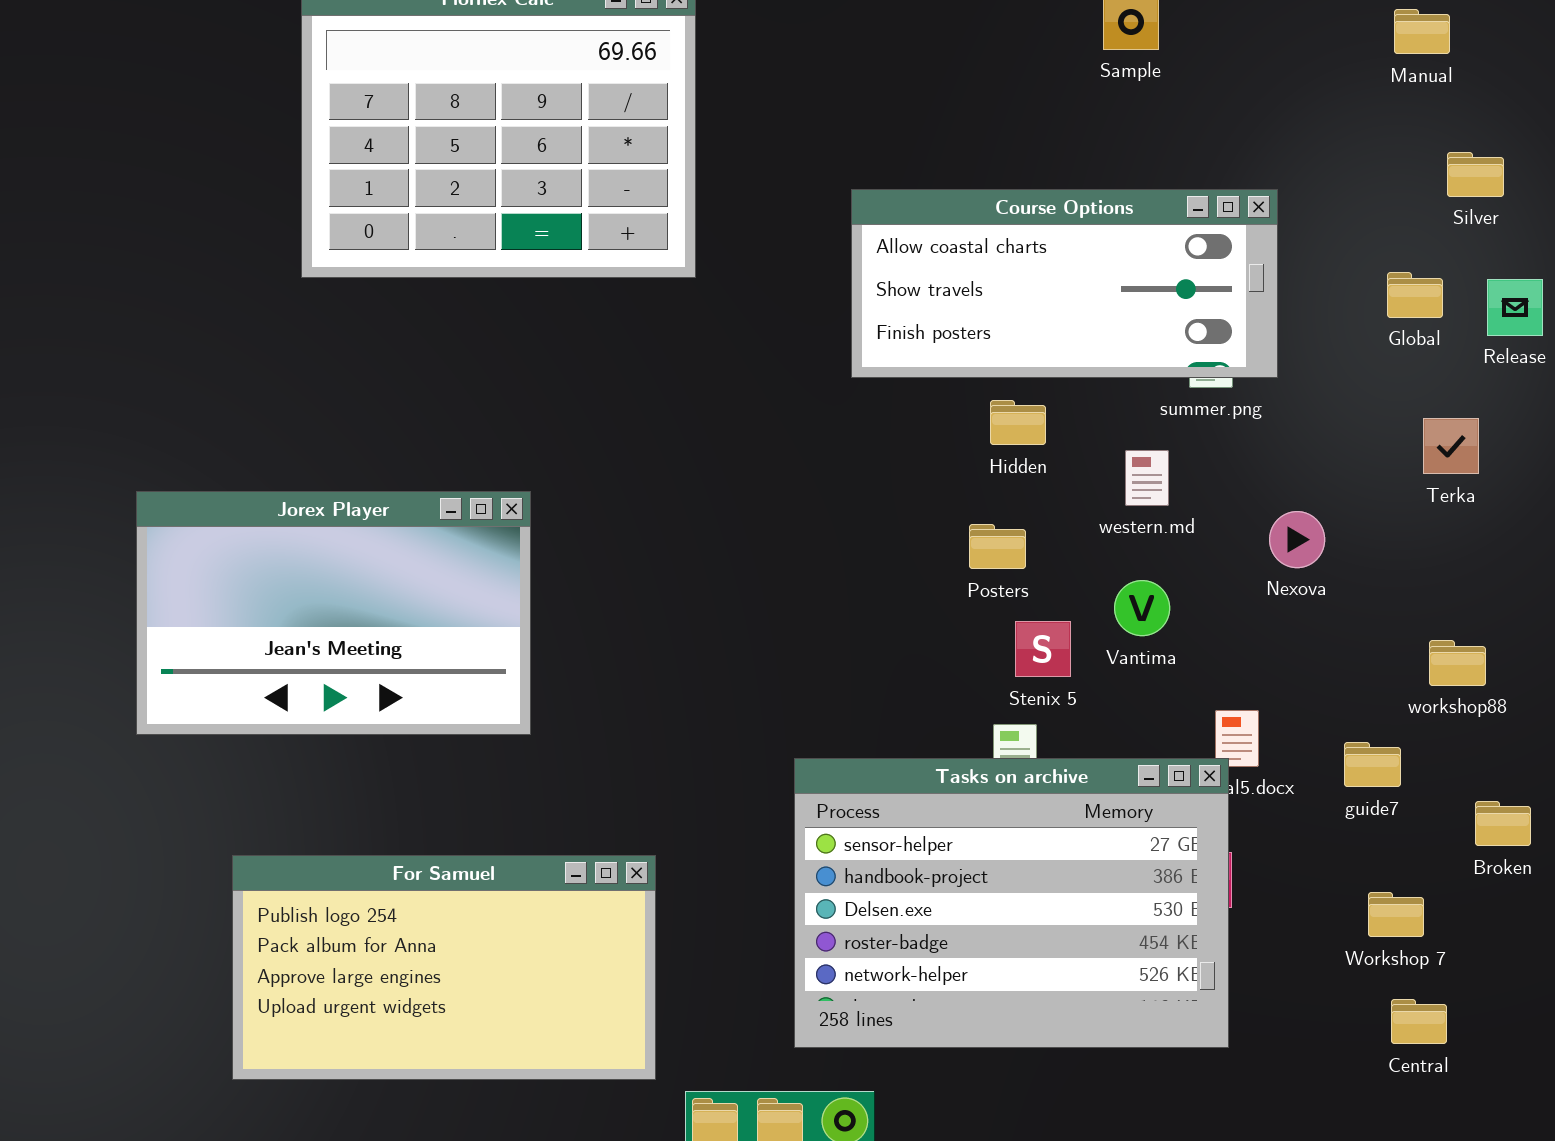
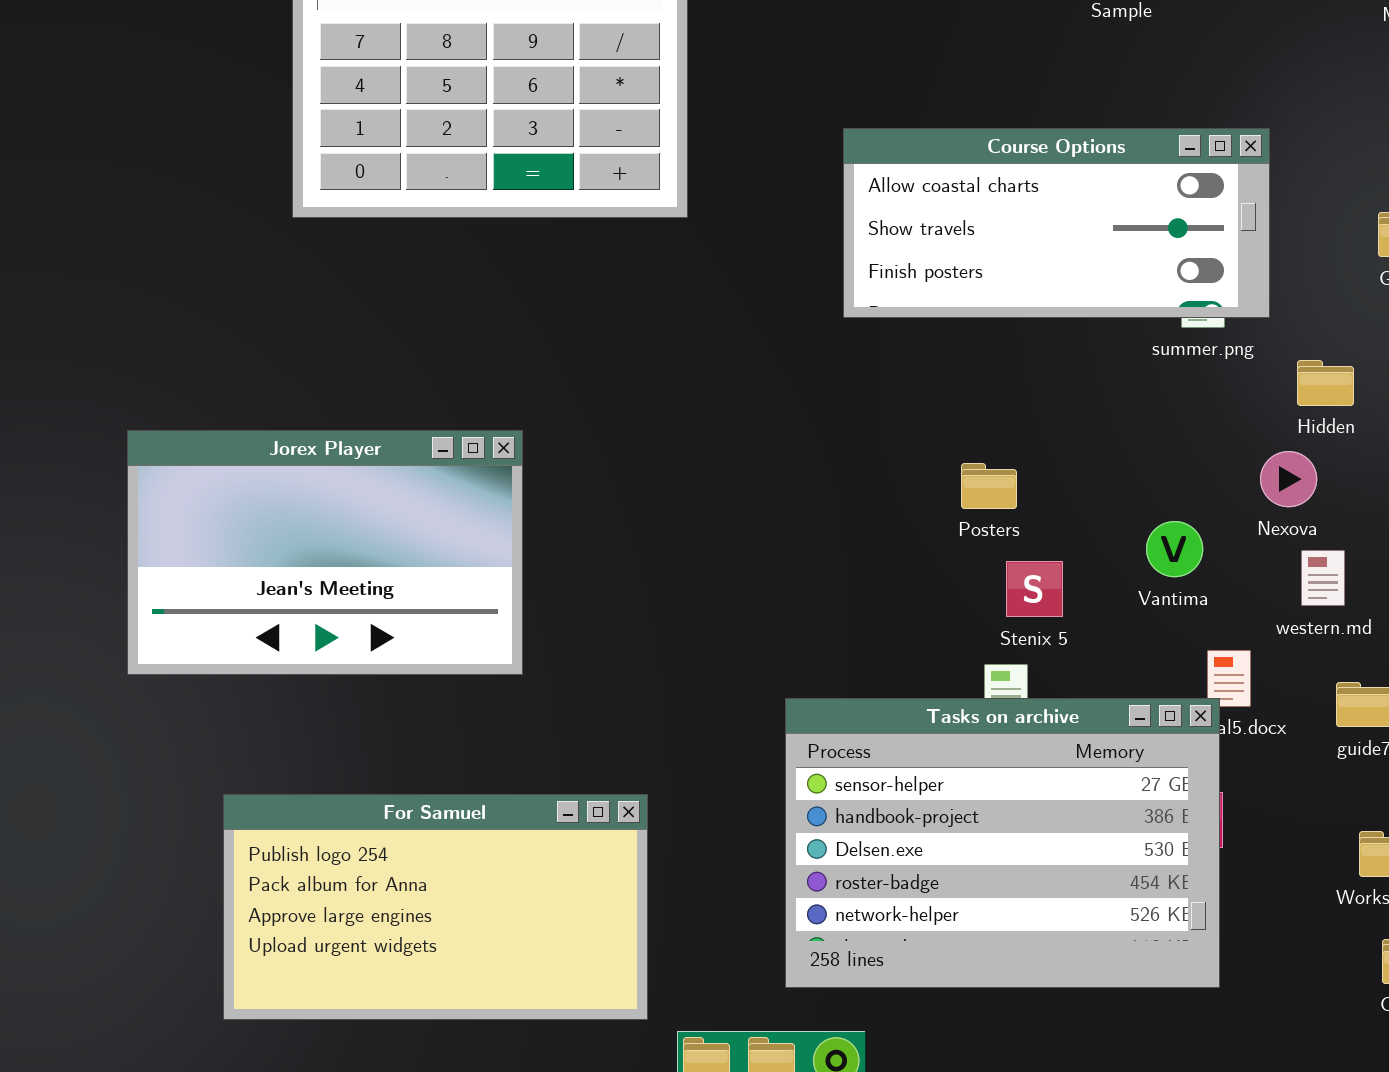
Hidden: [990,400,1046,445] -> [1297,360,1354,406], moved
western.md: [1125,450,1169,506] -> [1301,550,1345,606], moved
Vantima: [1114,580,1170,636] -> [1146,521,1203,577], moved

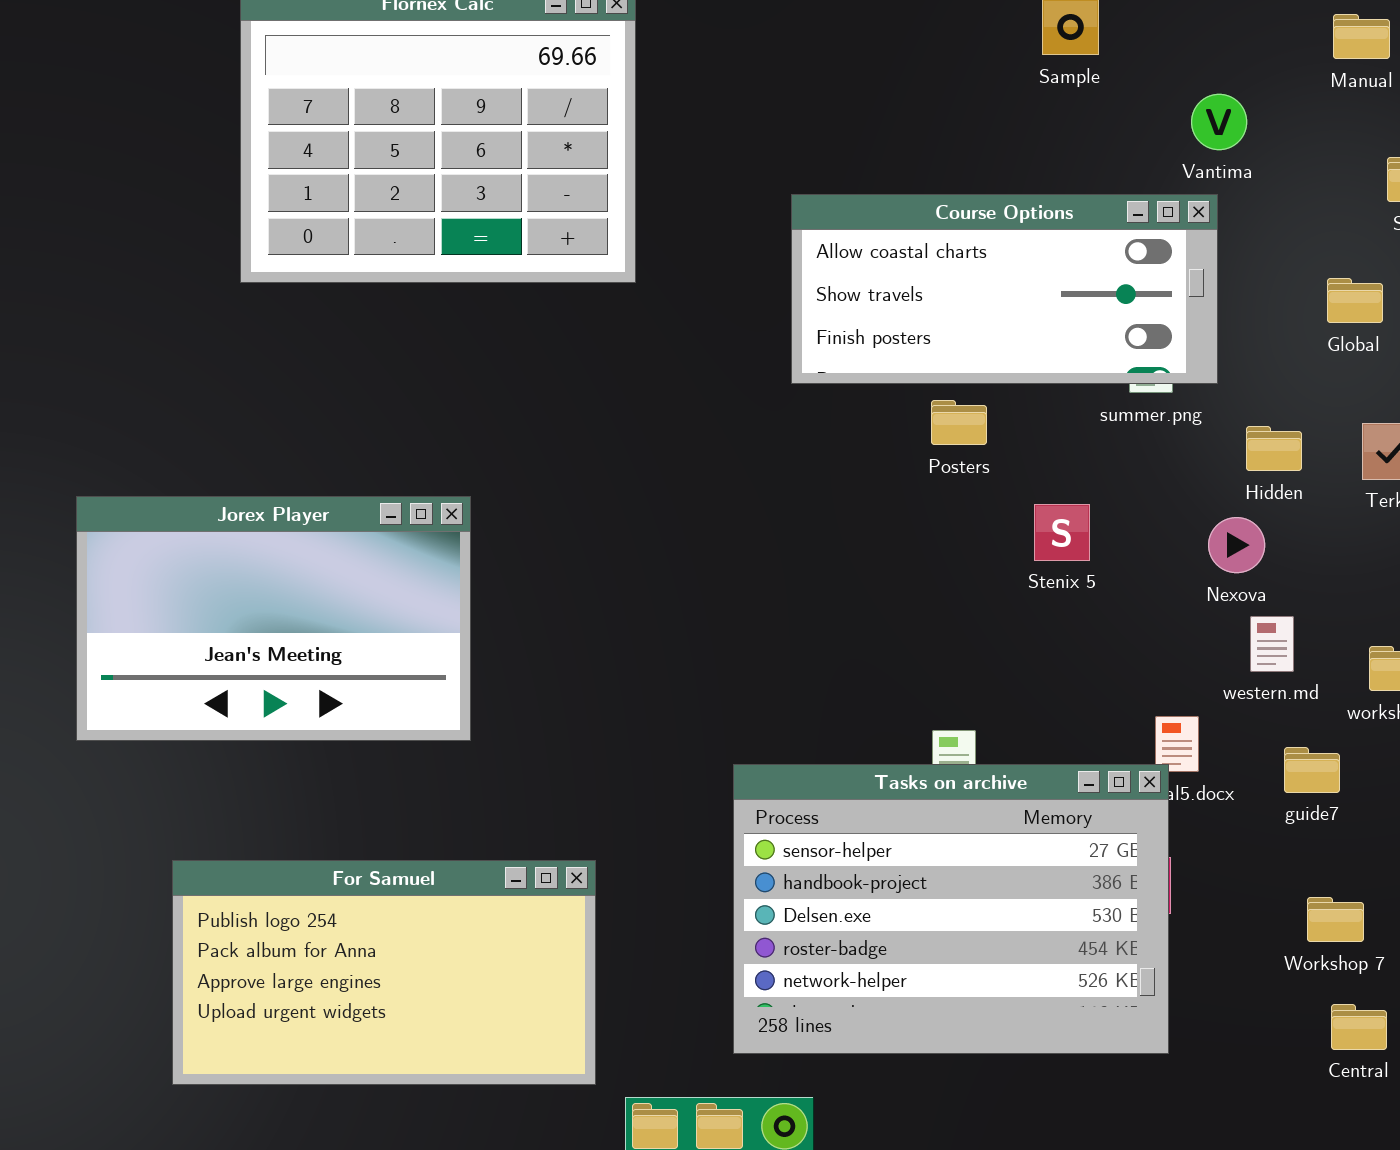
Posters: [961,463,1017,509] -> [931,400,987,445], moved
Vantima: [1146,521,1203,577] -> [1191,94,1247,150], moved
Stenix 5: [1006,561,1063,617] -> [1034,504,1090,561], moved

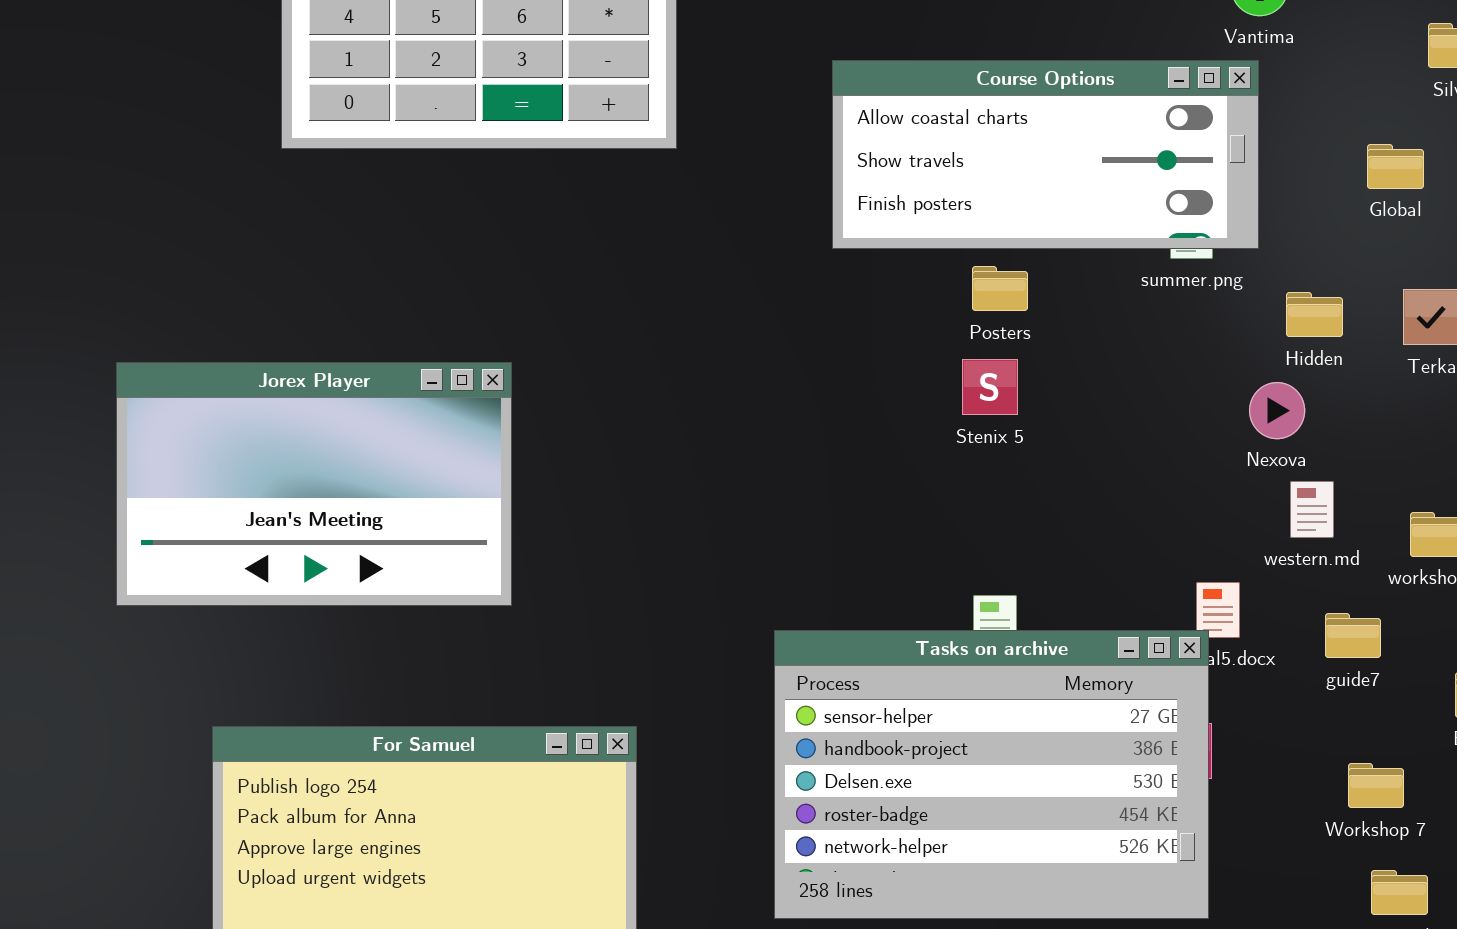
Stenix 5: [1034,504,1090,561] -> [962,359,1018,415], moved

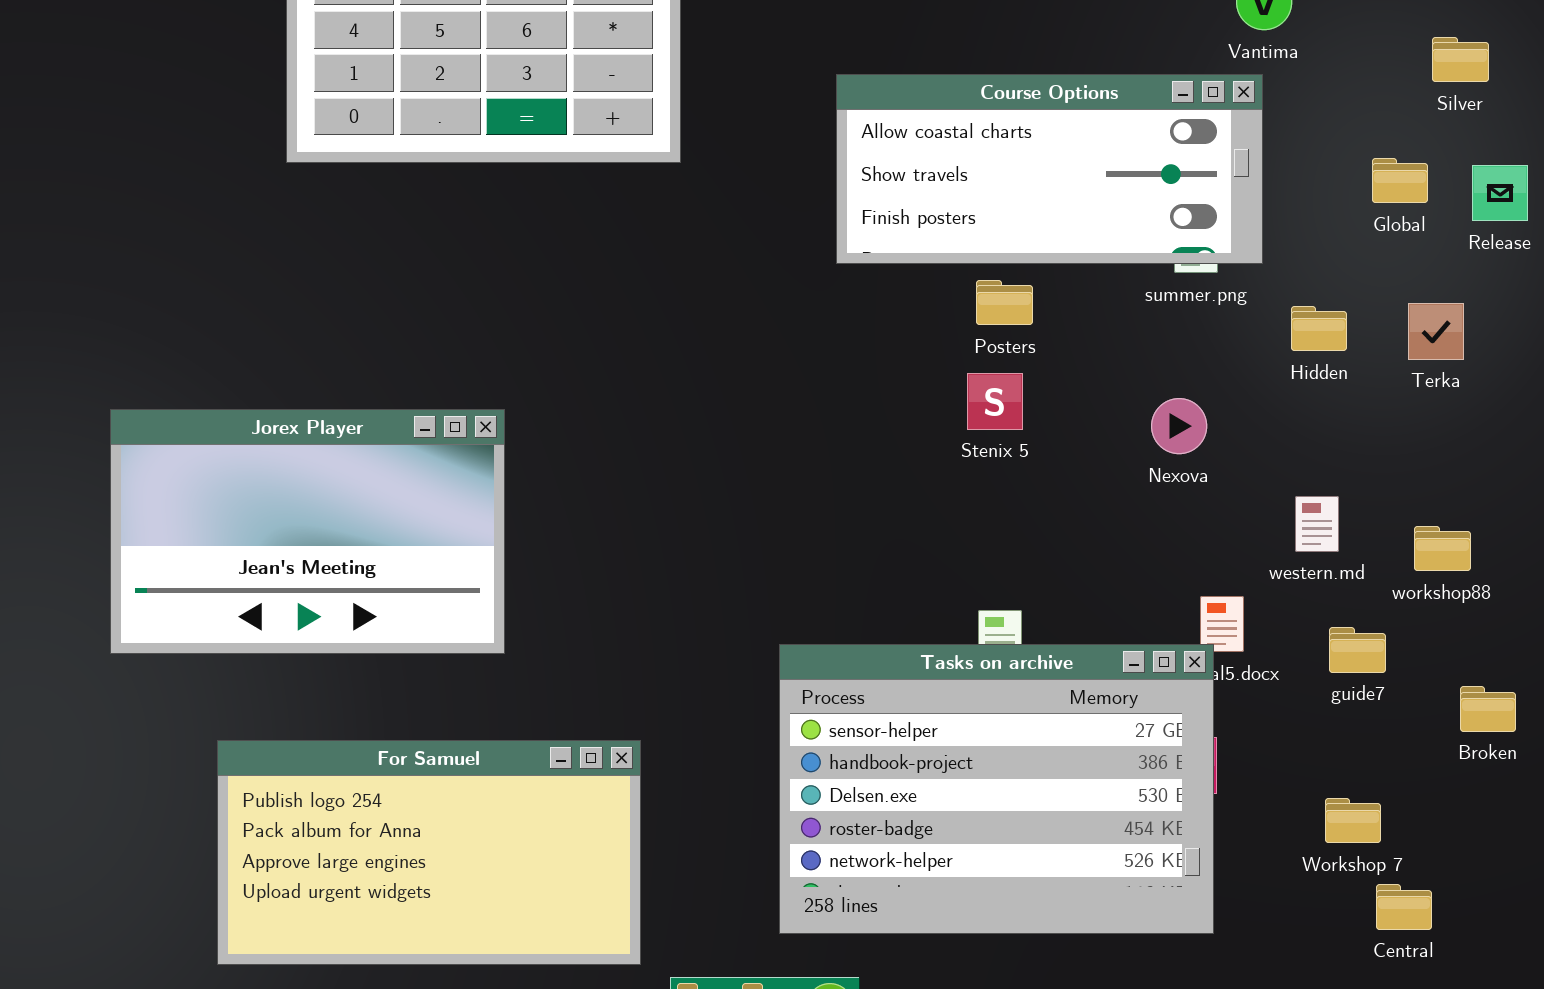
Jorex Player: [116,362,512,606] -> [110,409,505,654], moved
Nexova: [1249,382,1305,439] -> [1151,398,1207,454], moved
Workshop 7: [1348,763,1404,808] -> [1325,798,1381,843], moved

